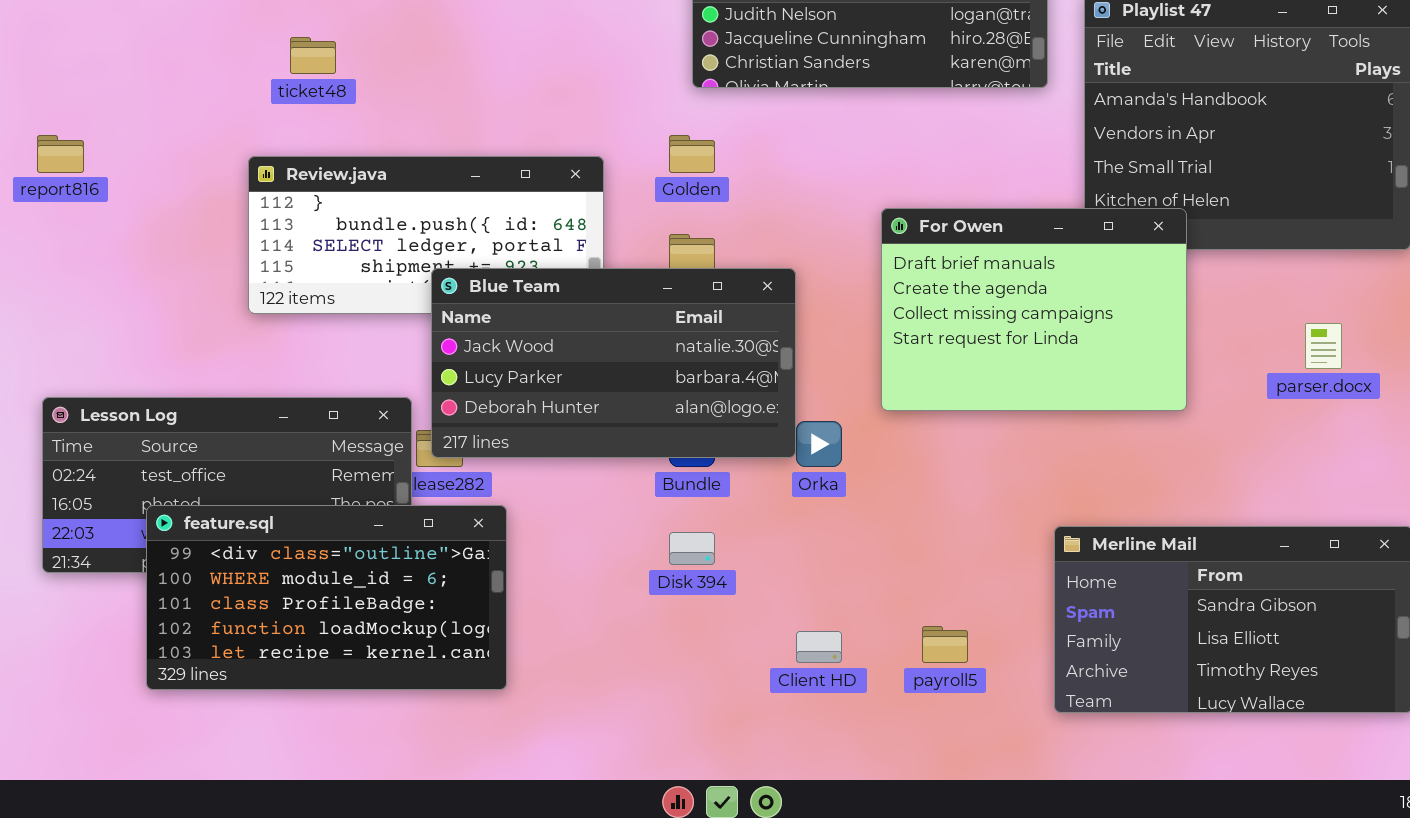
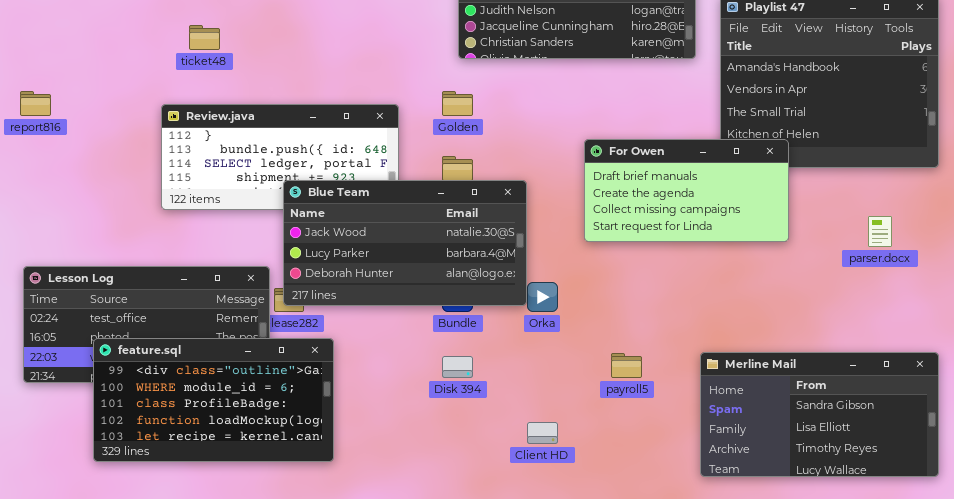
For Owen: [881,208,1187,411] -> [584,139,789,242], resized
payroll5: [922,626,968,663] -> [611,353,642,378], moved

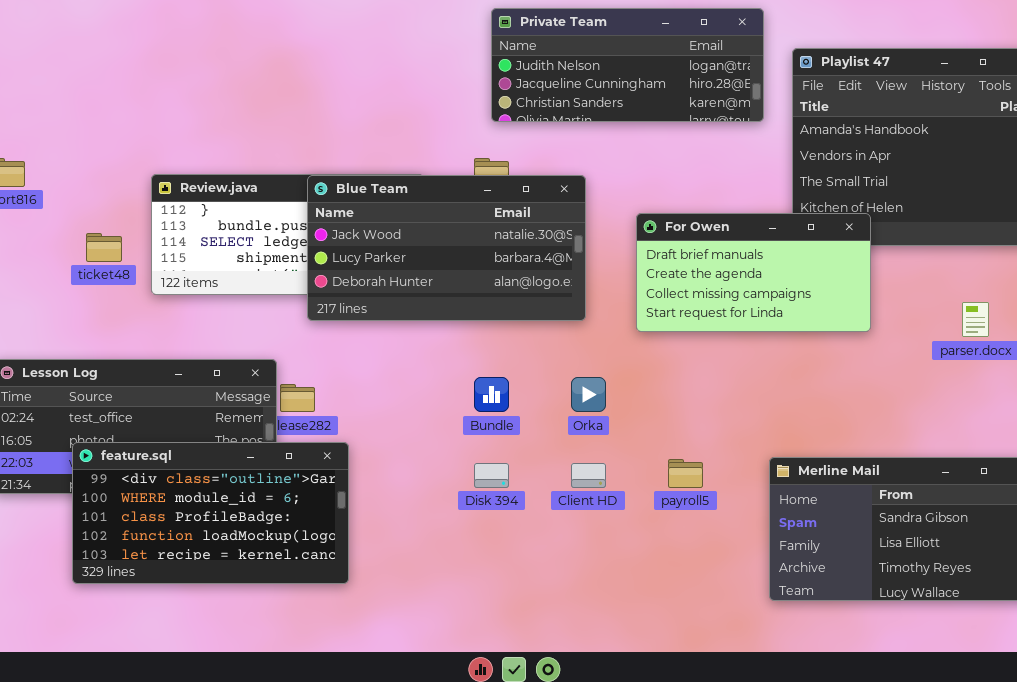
ticket48: [189,25,220,50] -> [86,233,122,262], moved
Blue Team: [283,180,527,306] -> [307,175,586,321], moved
Client HD: [527,422,558,444] -> [571,463,606,488], moved

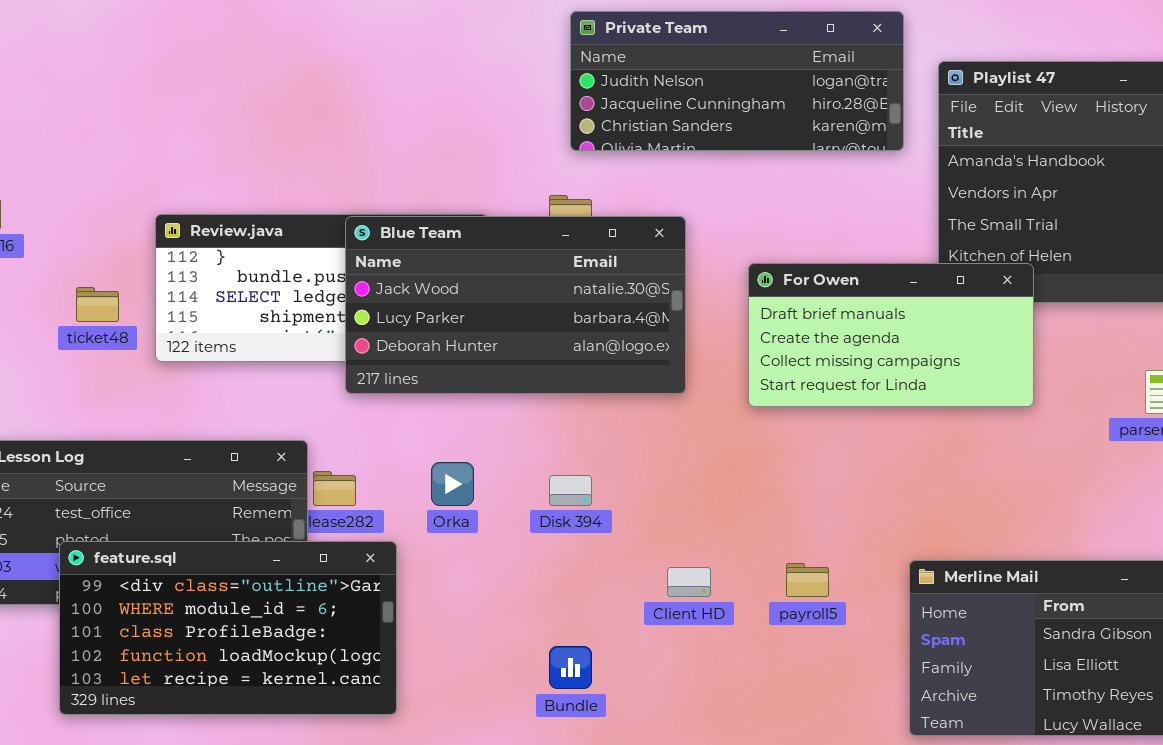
Bundle: [474,377,509,412] -> [549,646,592,689], moved
Orka: [571,377,606,412] -> [431,462,474,506], moved
Disk 394: [474,463,509,488] -> [549,475,592,506], moved

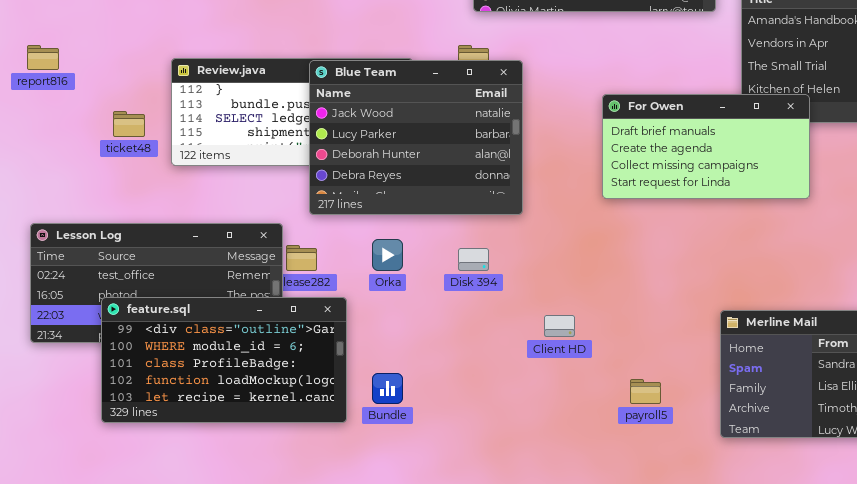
Blue Team: [345,216,686,394] -> [309,60,523,215], resized
payroll5: [786,563,829,597] -> [630,379,661,404], moved
Bundle: [549,646,592,689] -> [372,373,403,404], moved

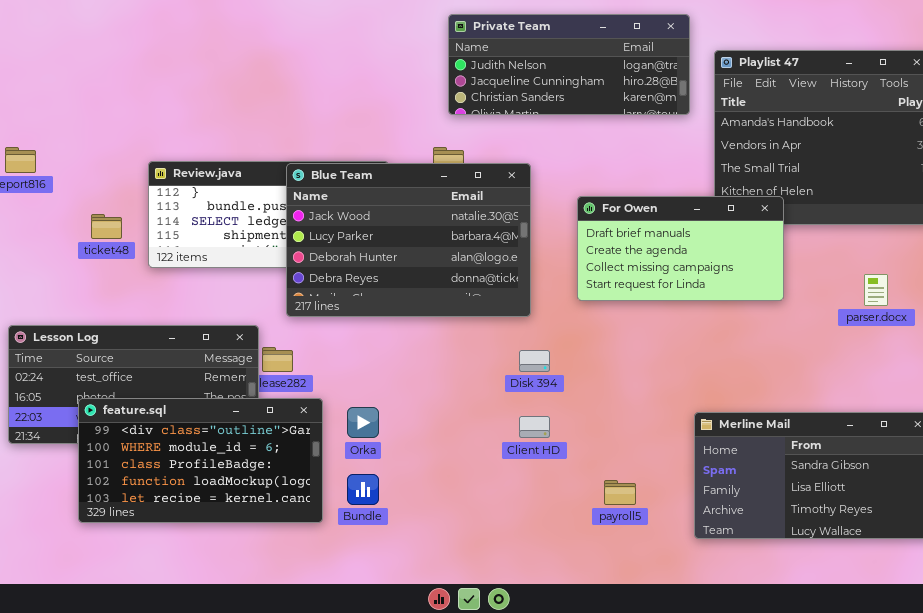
Blue Team: [309,60,523,215] -> [286,163,531,317], resized
Orka: [372,239,403,271] -> [347,407,379,438], moved
Disk 394: [458,248,489,271] -> [519,350,550,372], moved

